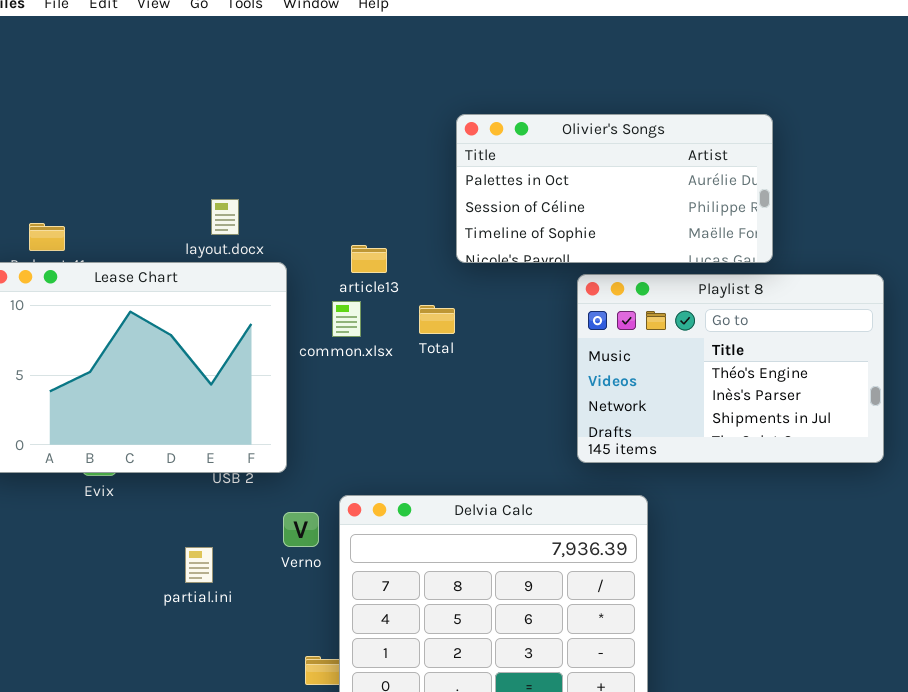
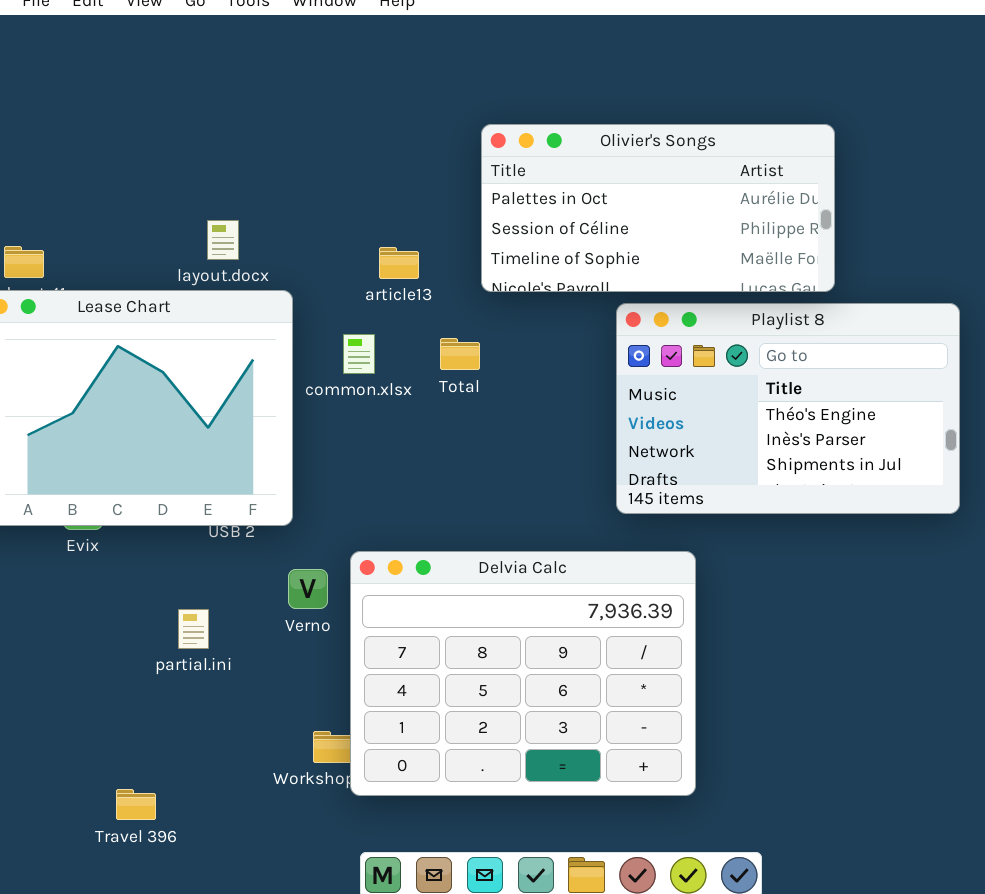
article13: [351,245,387,273] -> [379,247,419,279], moved

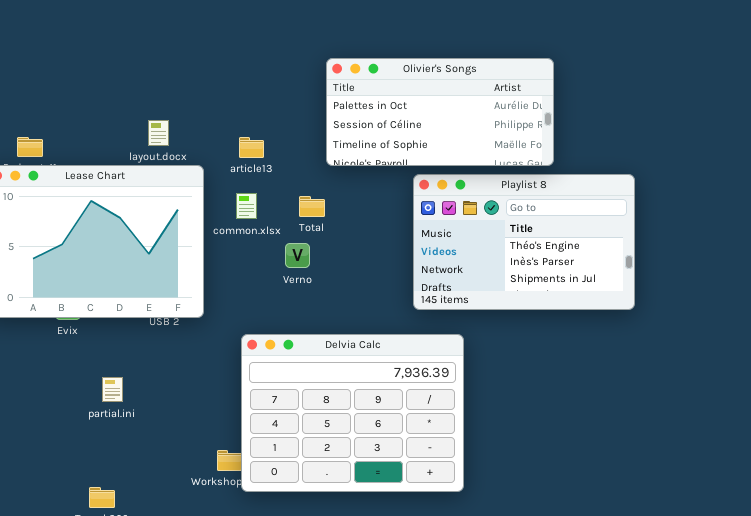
article13: [379,247,419,279] -> [239,137,264,158], moved
Verno: [288,569,328,609] -> [285,243,310,268], moved
partial.ini: [178,609,209,649] -> [102,377,123,402], moved

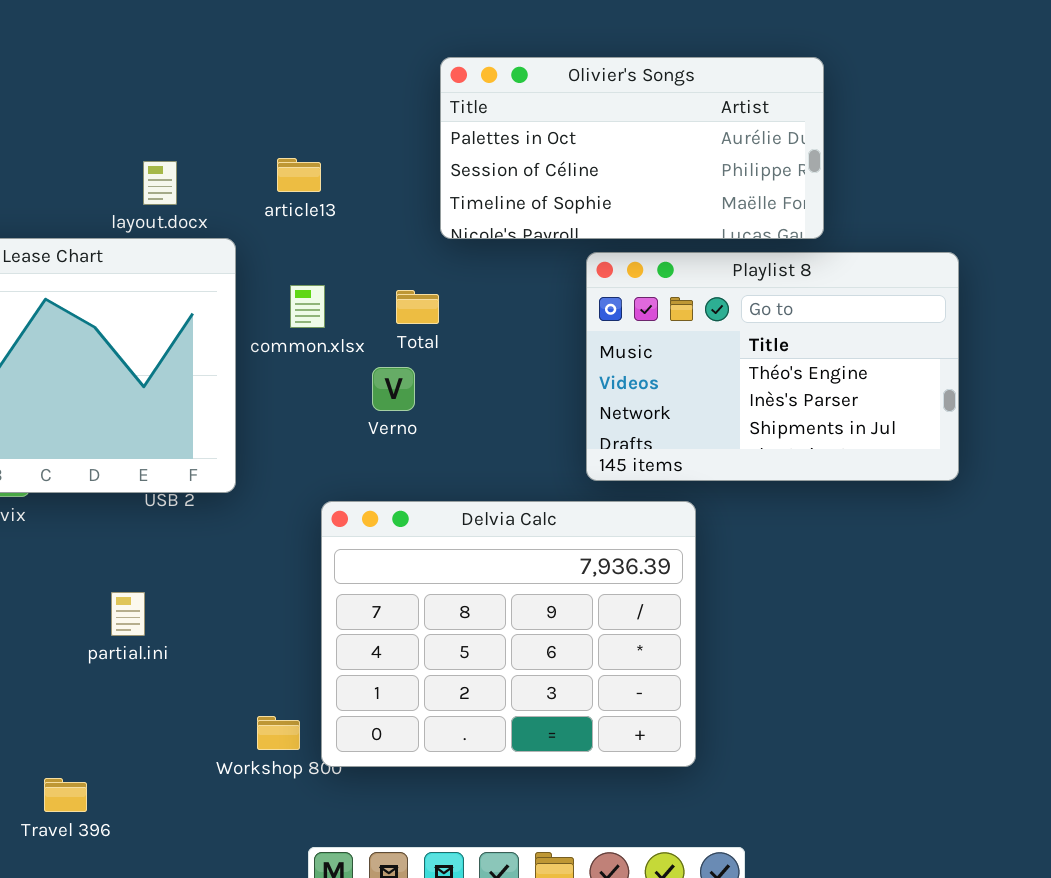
article13: [239,137,264,158] -> [277,158,321,192], moved
Delvia Calc: [241,334,464,492] -> [321,501,696,767], moved
partial.ini: [102,377,123,402] -> [111,592,145,636], moved

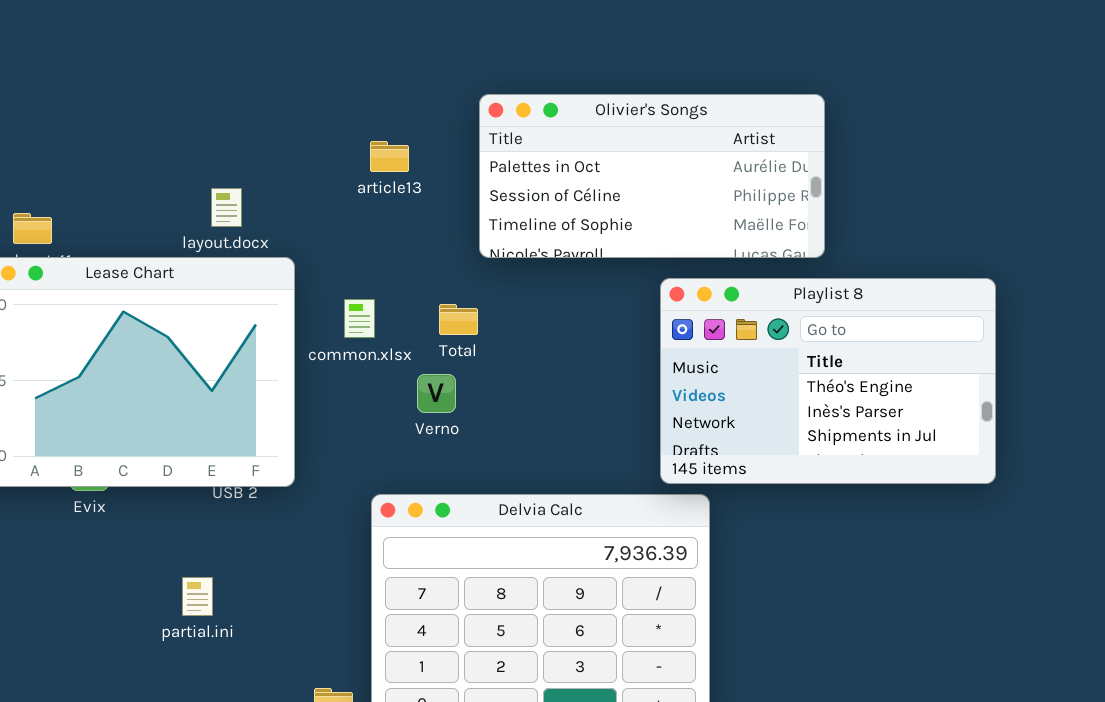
article13: [277,158,321,192] -> [370,141,409,172], moved
Playlist 8: [586,252,959,481] -> [660,278,996,484], moved

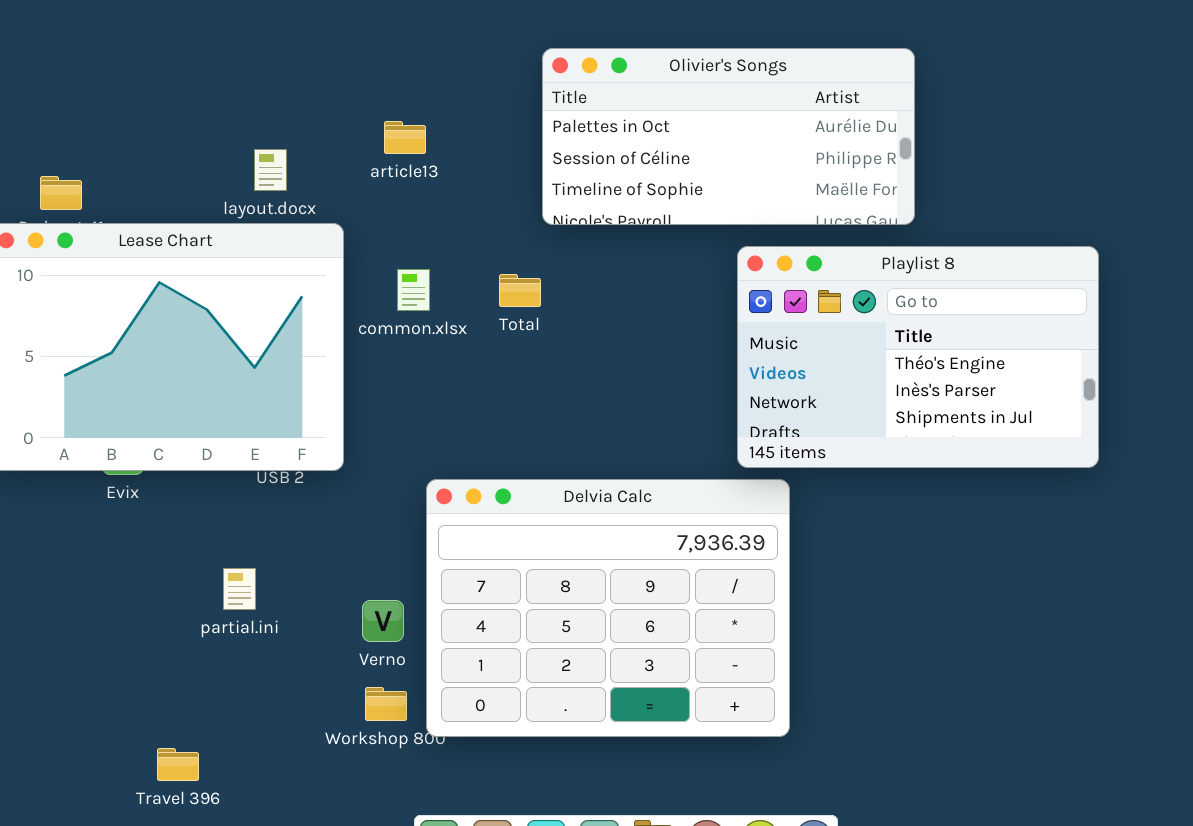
article13: [370,141,409,172] -> [384,121,426,154], moved
Verno: [417,374,456,413] -> [362,600,404,642], moved

